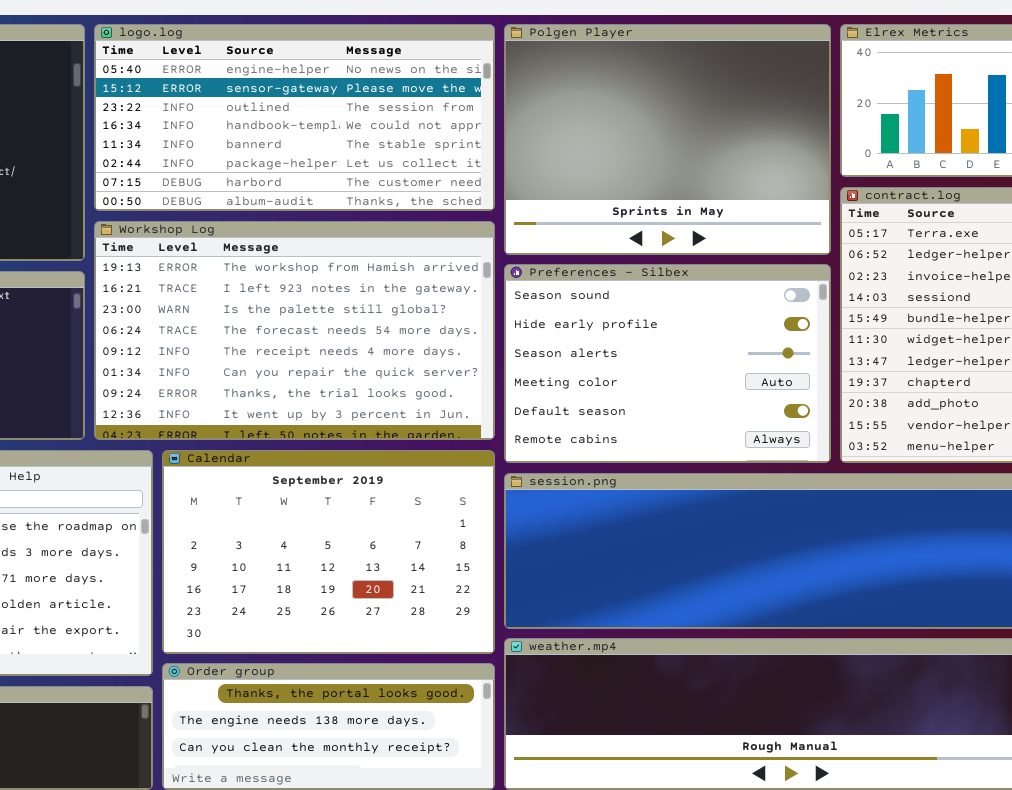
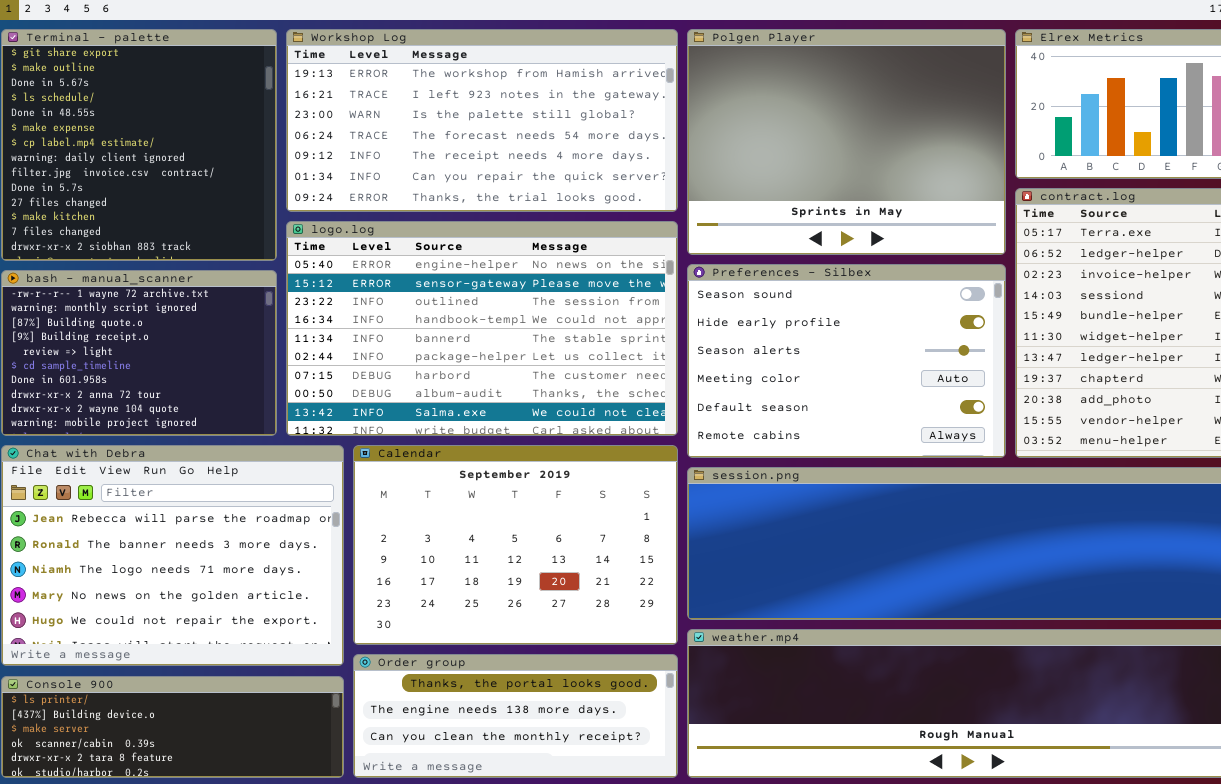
logo.log: [94,24,495,211] -> [286,221,678,436], moved, resized
Workshop Log: [94,221,495,440] -> [286,29,678,212], moved, resized

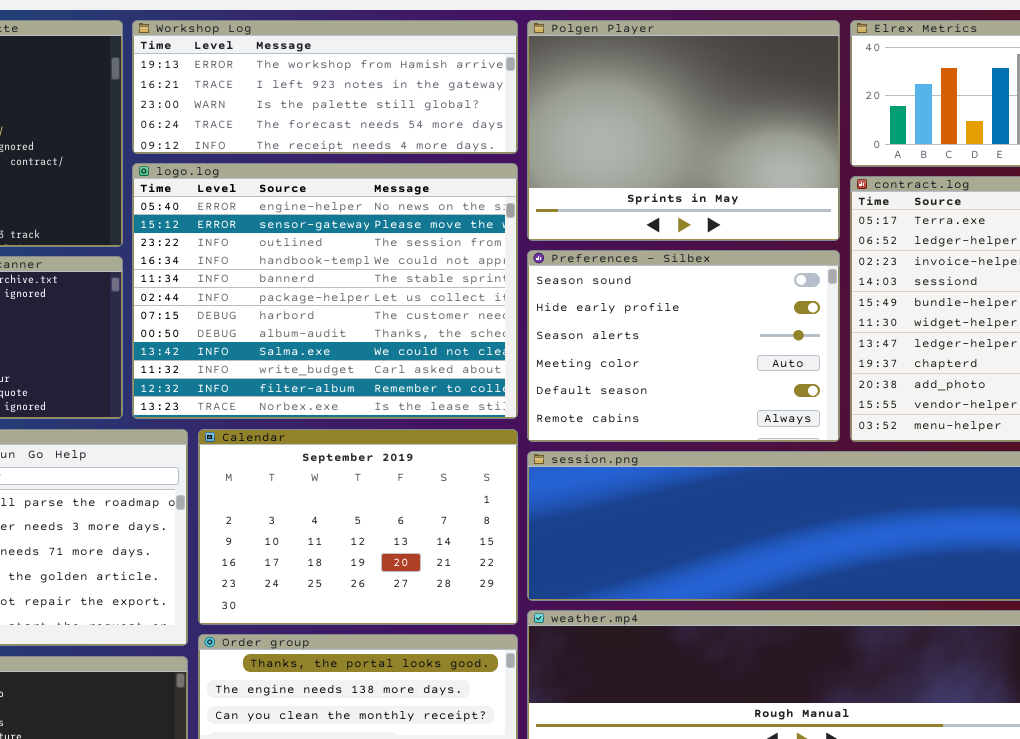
Workshop Log: [286,29,678,212] -> [132,20,518,154], resized
logo.log: [286,221,678,436] -> [132,163,518,419], resized

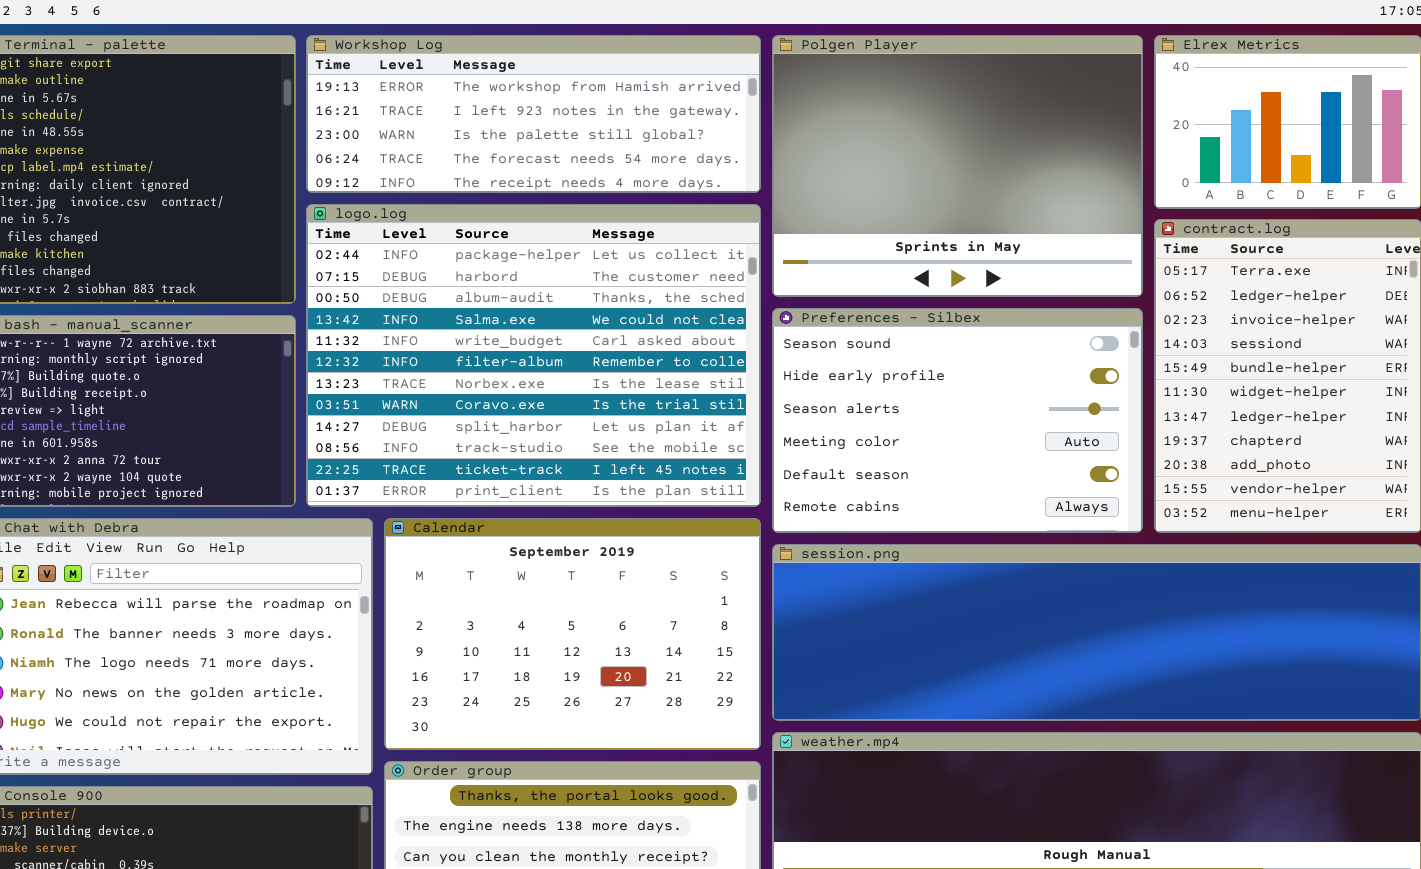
logo.log: [132,163,518,419] -> [306,204,761,507], scrolled down 5 rows

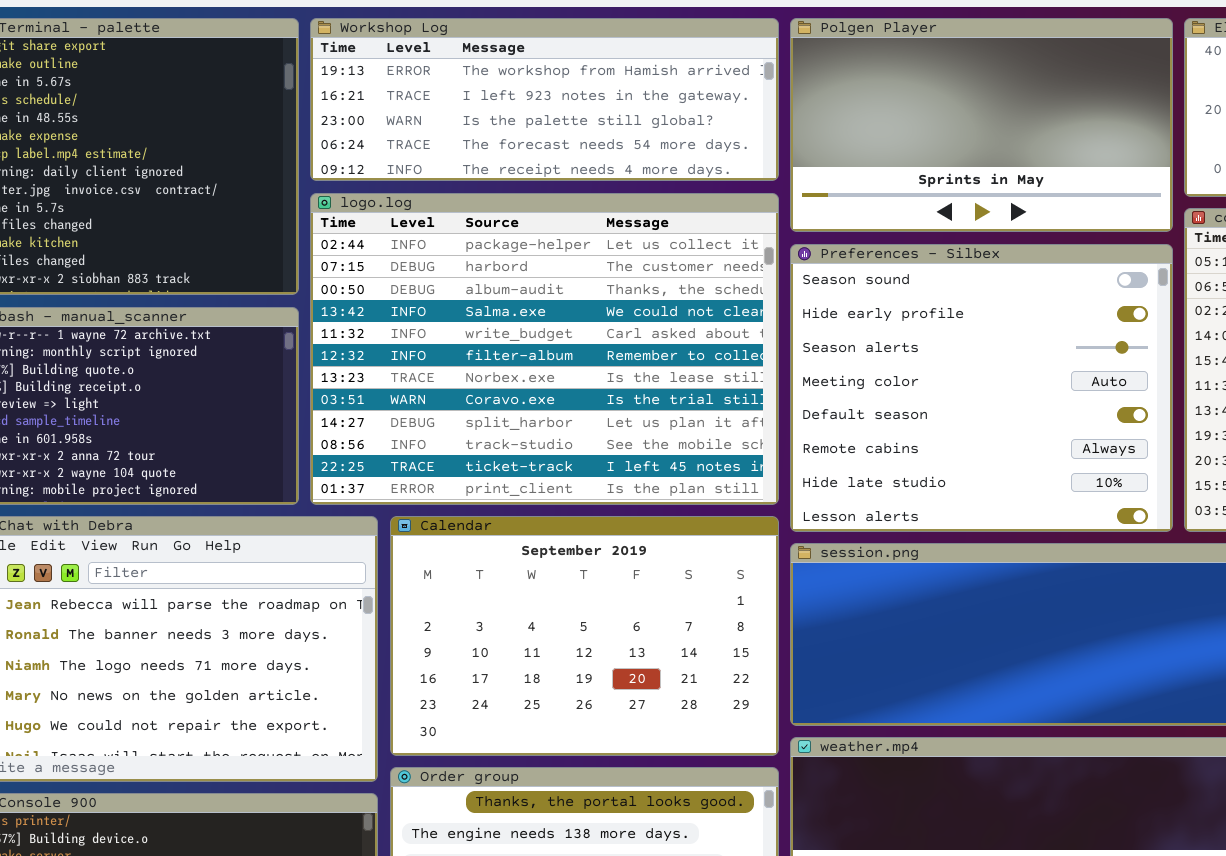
Polgen Player: [772,35,1143,297] -> [790,18,1173,232], resized
Preferences - Silbex: [772,308,1143,533] -> [790,244,1173,532], resized

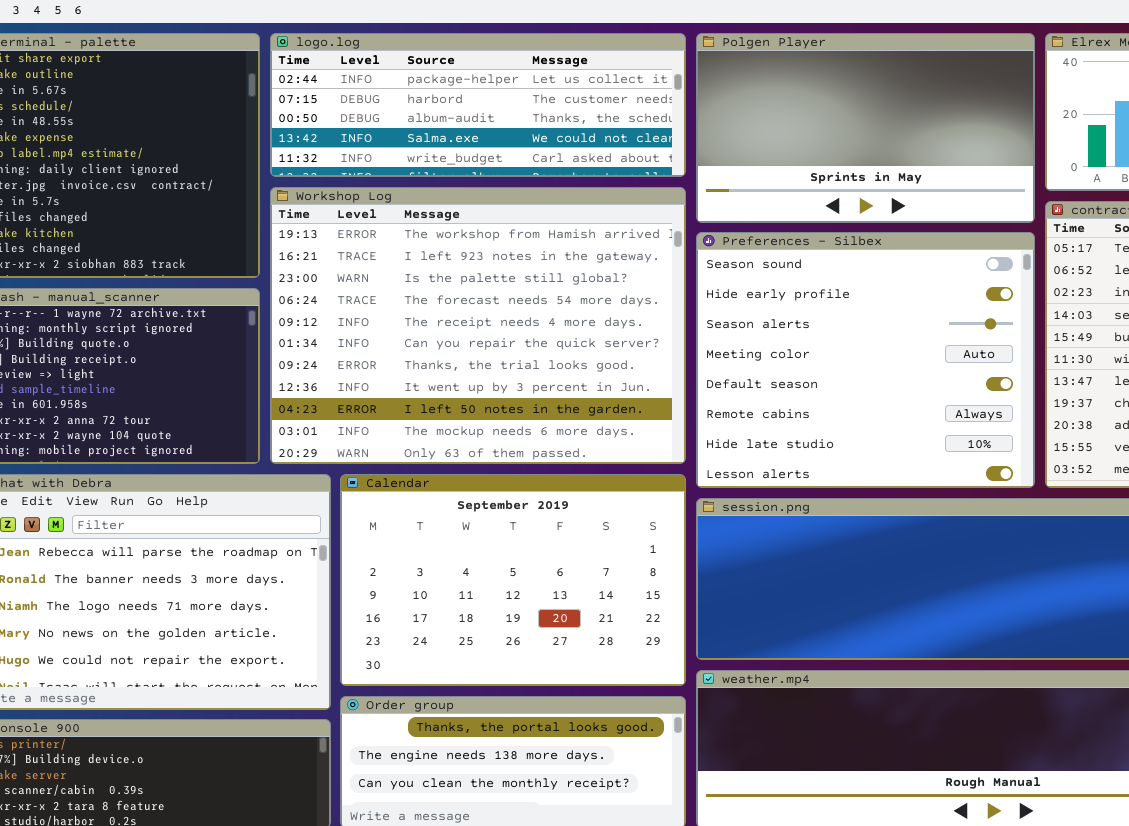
Workshop Log: [310,18,779,181] -> [270,187,686,464], moved, resized
logo.log: [310,193,779,505] -> [270,33,686,177], moved, resized

